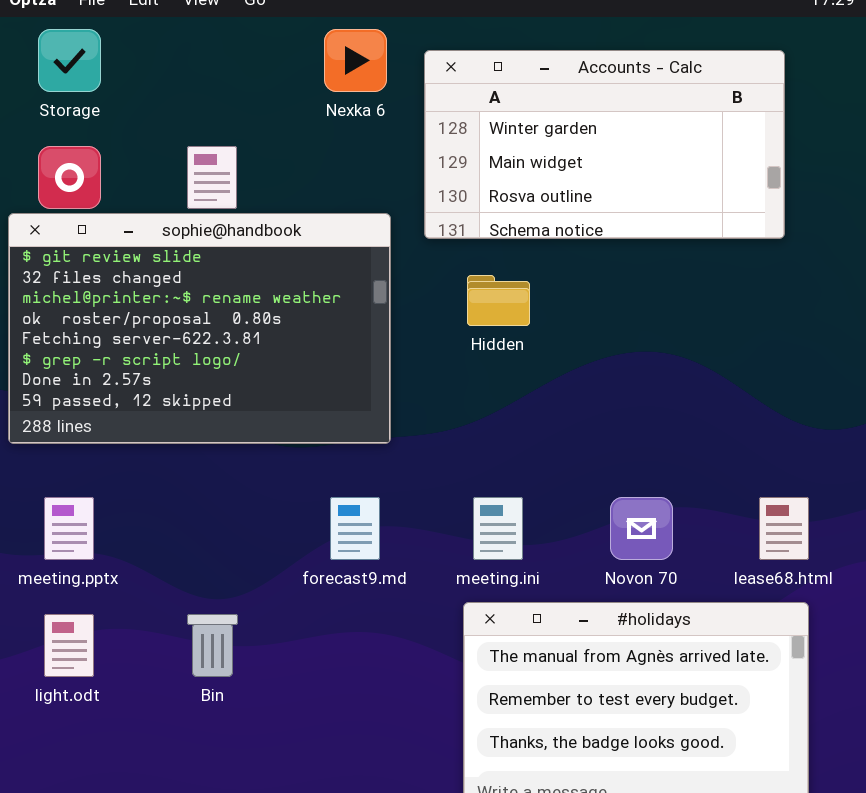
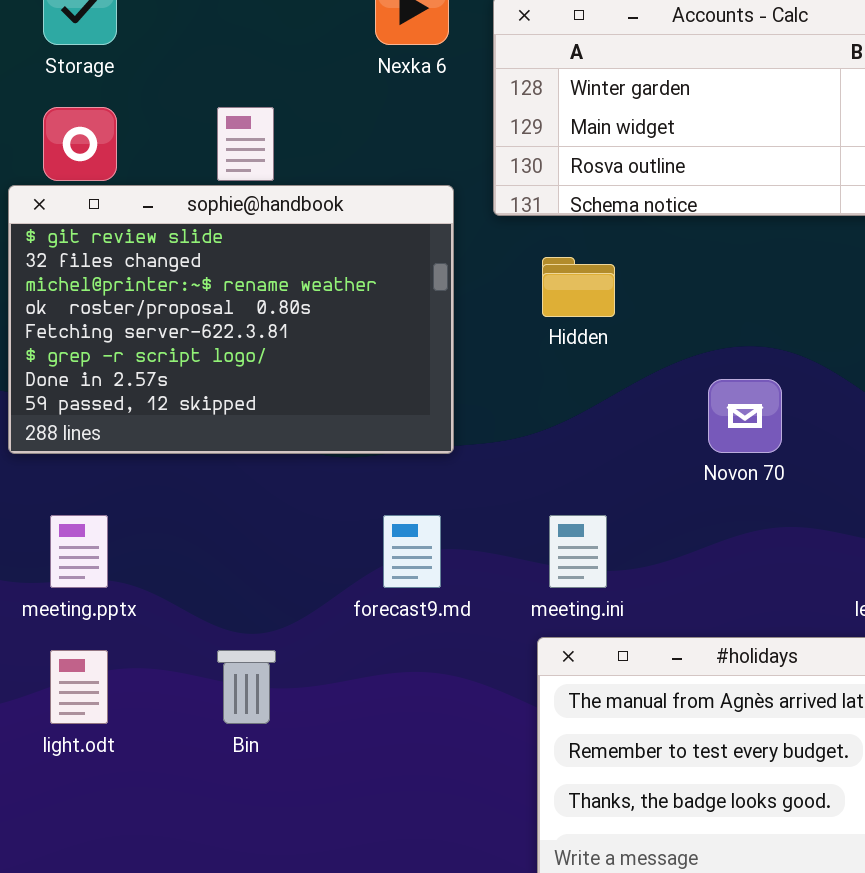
Novon 70: [610,497,673,560] -> [708,379,782,453], moved

